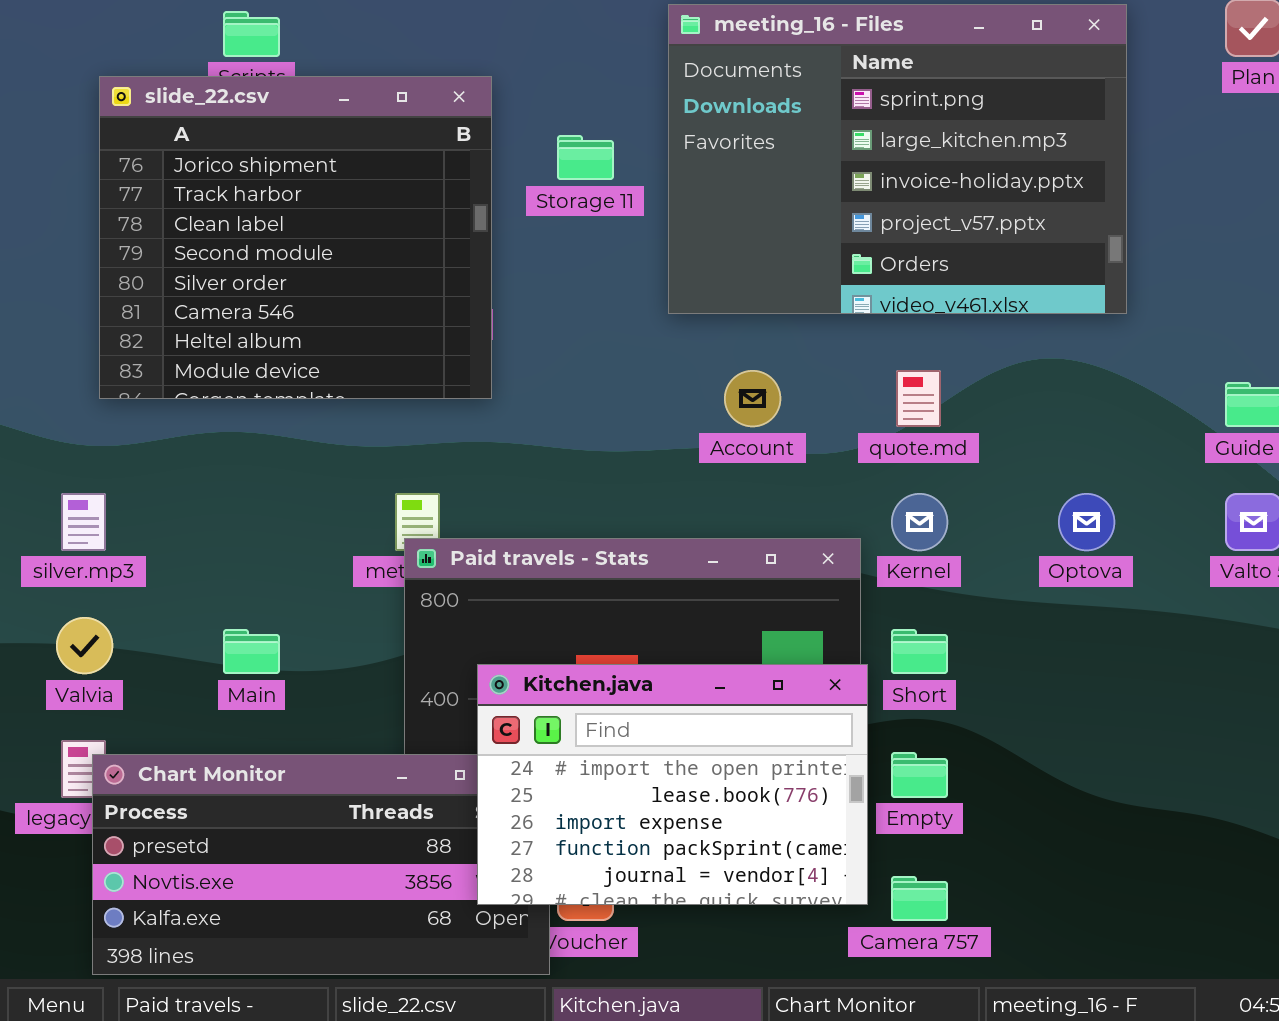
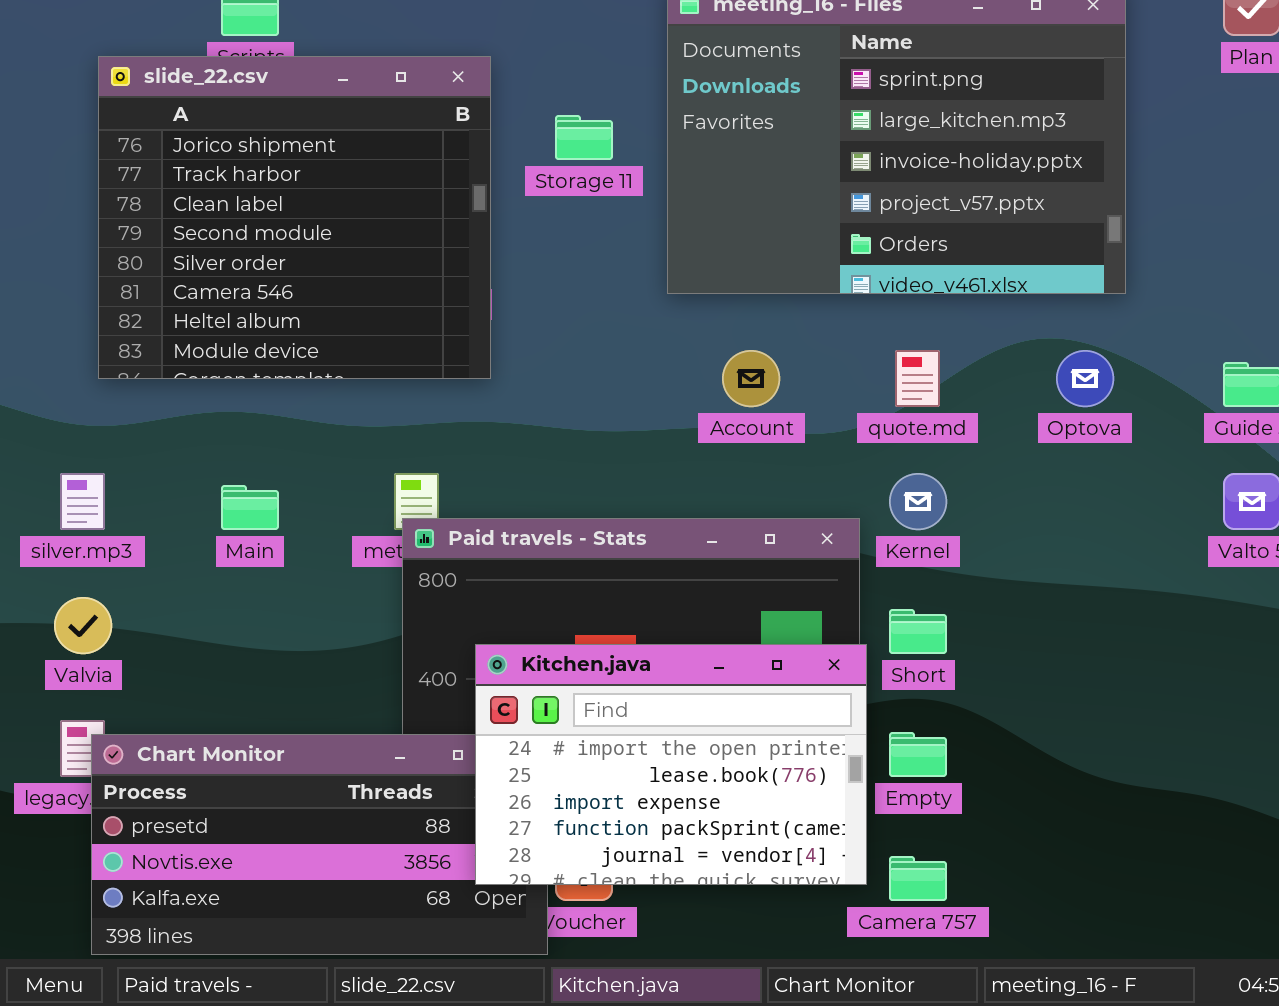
Optova: [1058,493,1115,551] -> [1056,350,1114,407], moved
Main: [223,629,280,674] -> [221,485,279,530], moved

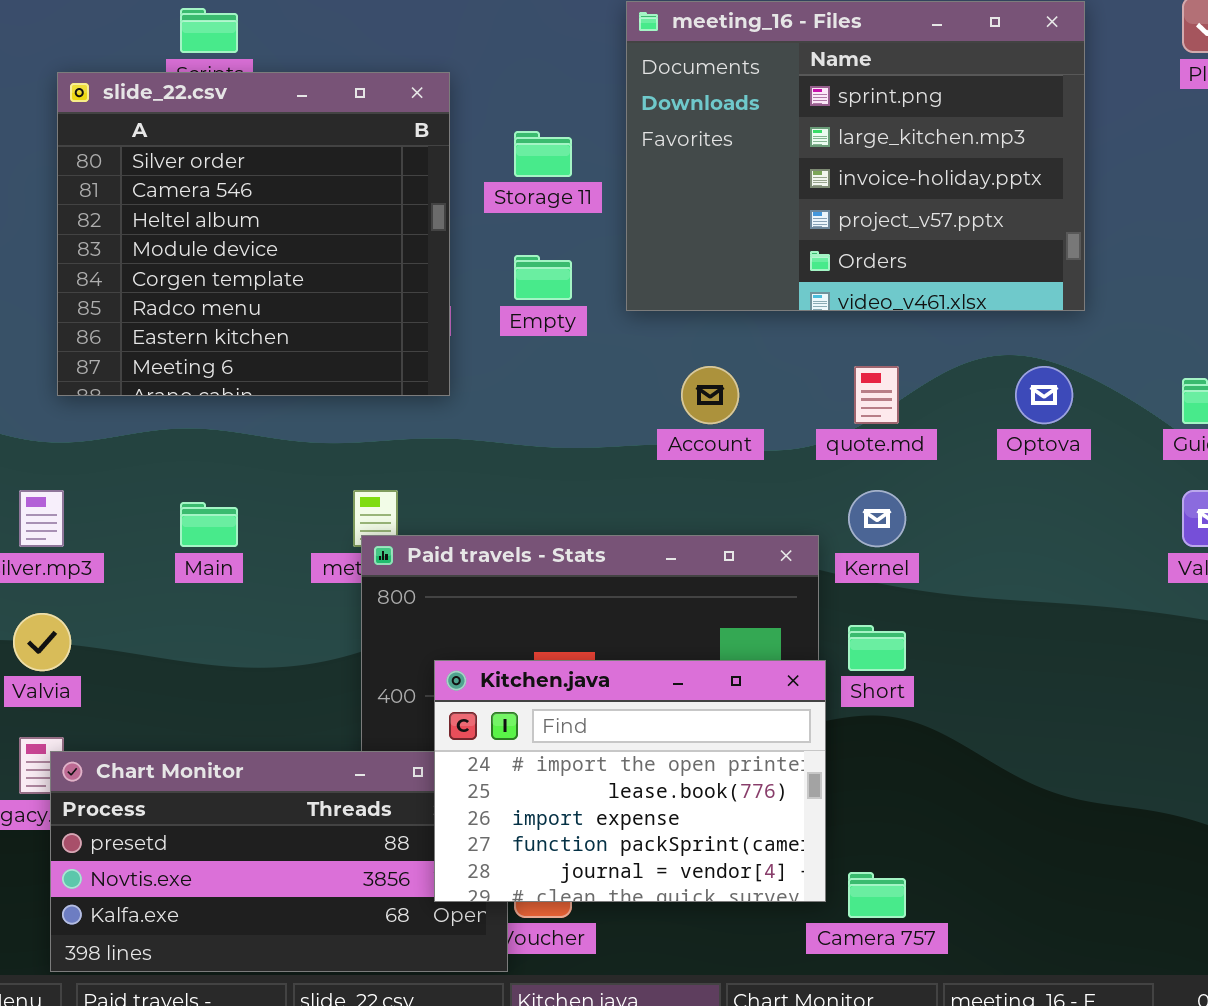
slide_22.csv: [98,56,491,379] -> [57,72,450,396], scrolled down 4 rows
Empty: [889,732,947,777] -> [514,255,572,300], moved

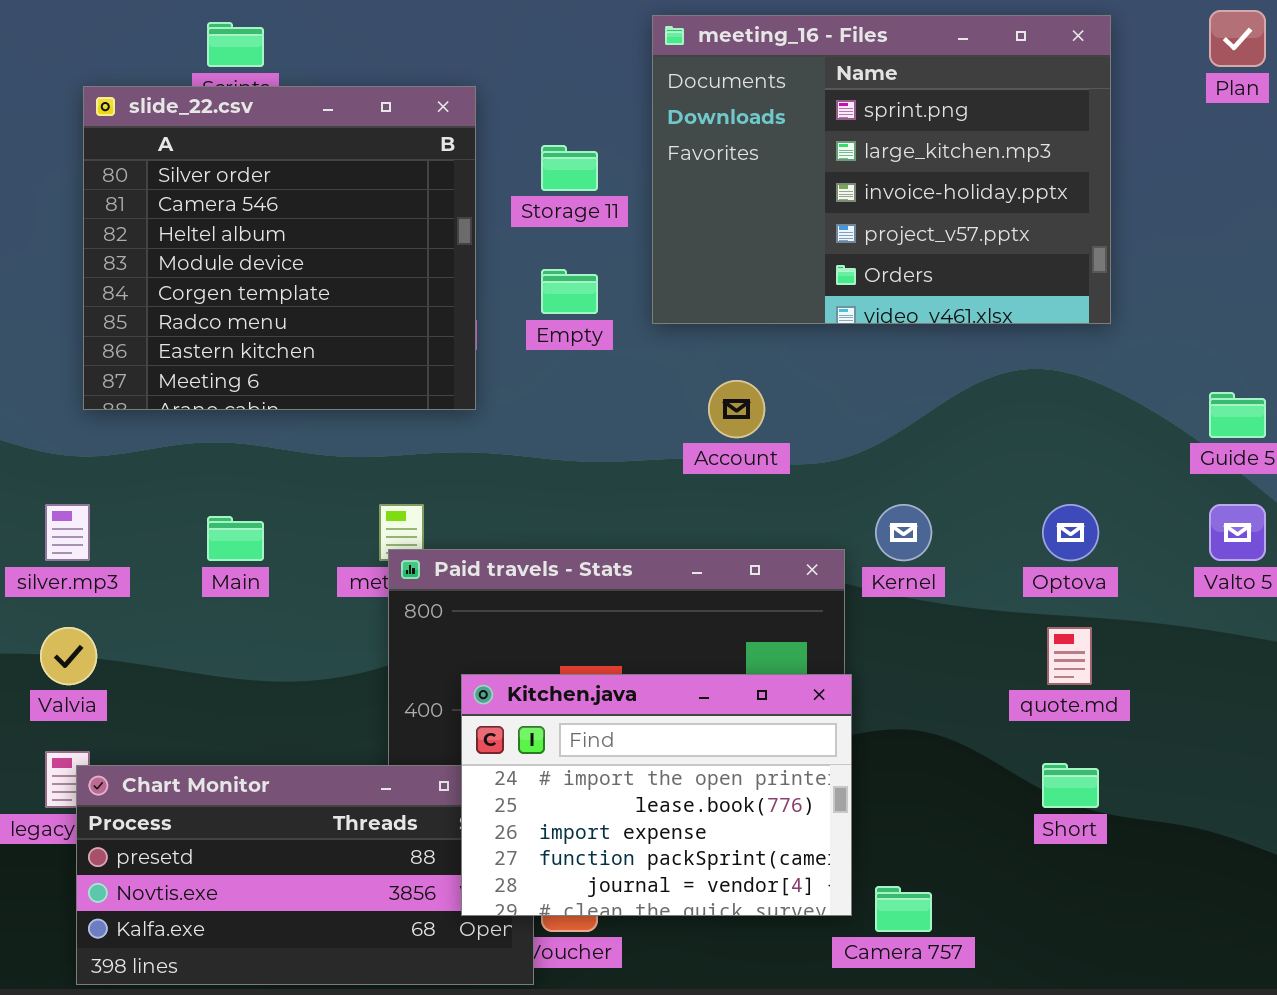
quote.md: [854,366,899,424] -> [1047,627,1092,685], moved
Optova: [1015,366,1073,424] -> [1042,504,1099,561], moved
Short: [848,625,906,671] -> [1042,763,1099,808], moved

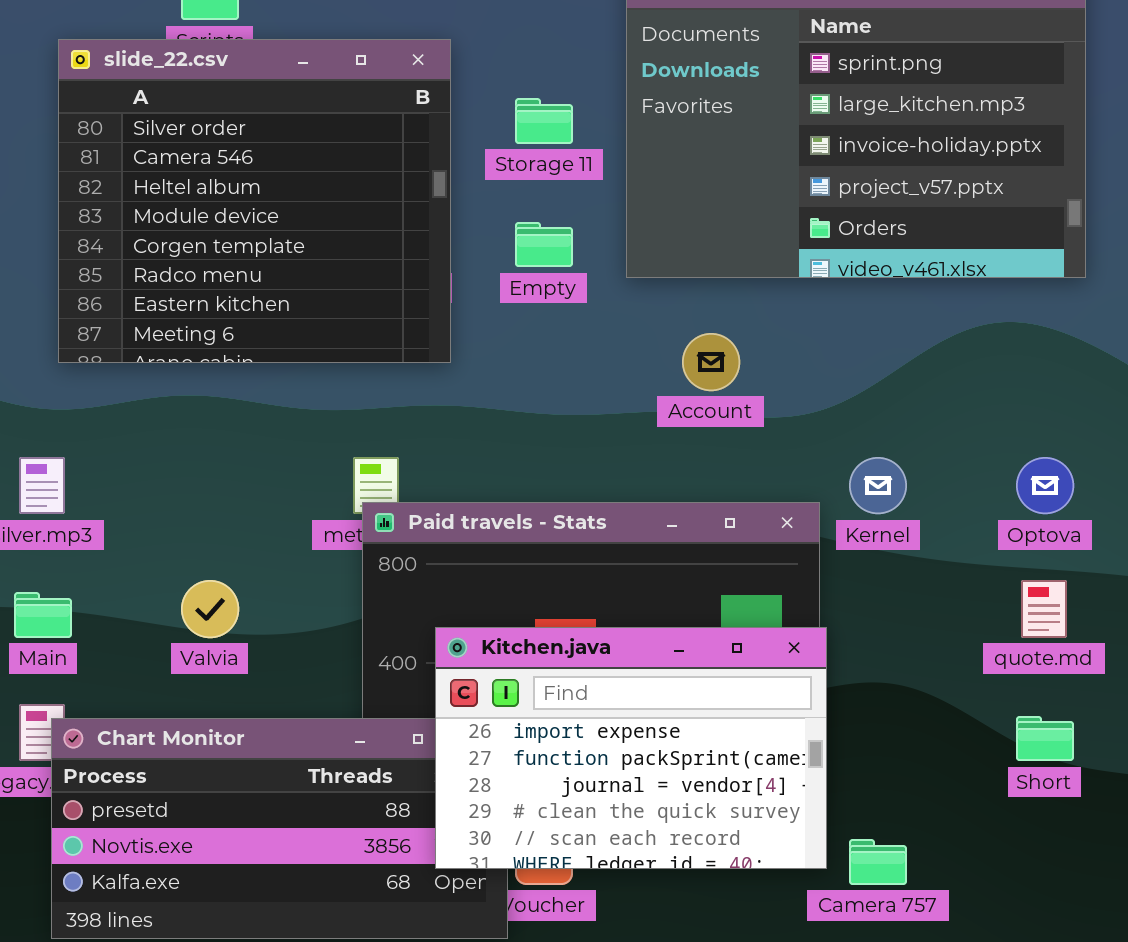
Main: [207,516,264,561] -> [14,592,72,638], moved
Valvia: [40,627,97,685] -> [181,580,239,638], moved
Kitchen.java: [461,674,852,916] -> [435,627,827,869], scrolled down 2 rows

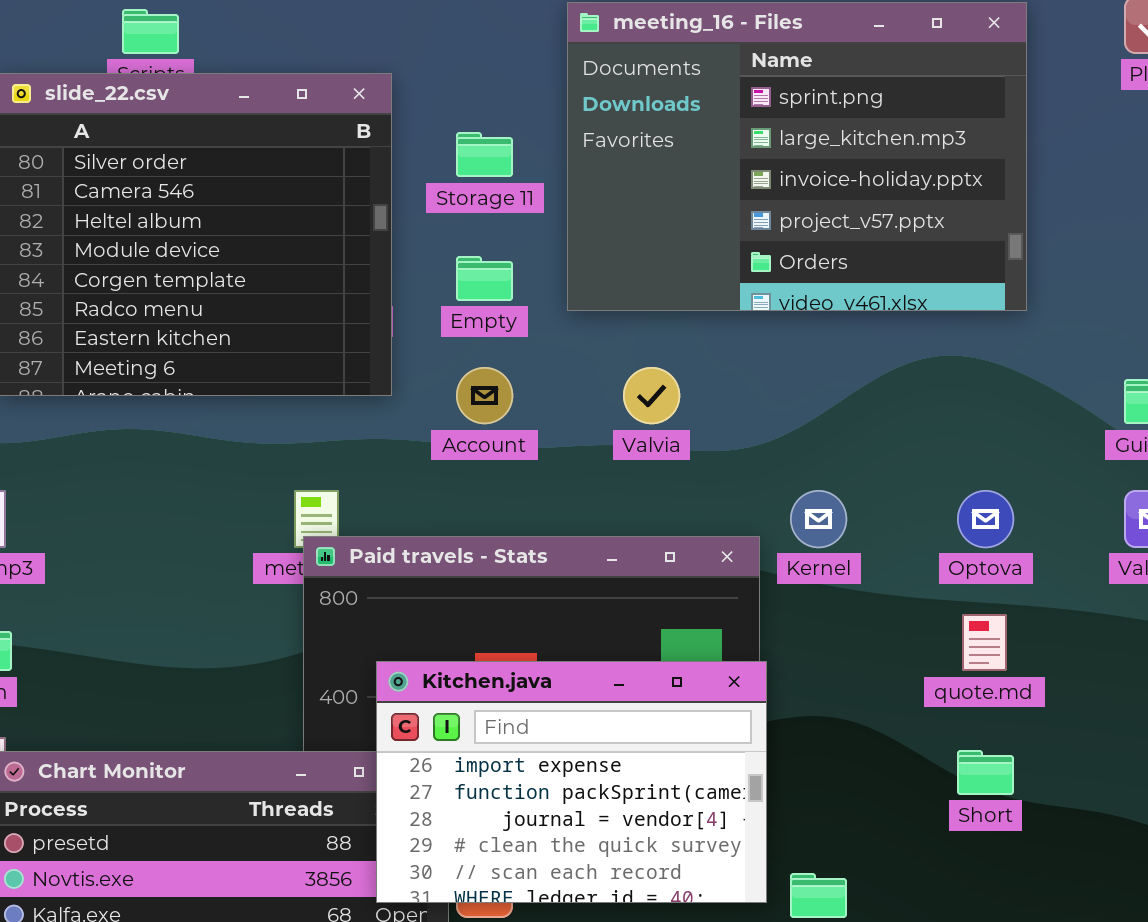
Account: [682,333,740,391] -> [456,367,513,424], moved
Valvia: [181,580,239,638] -> [623,367,680,424], moved

